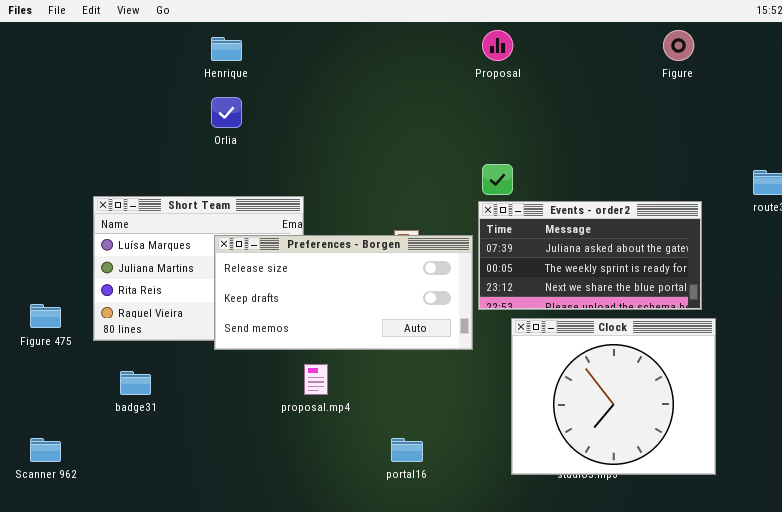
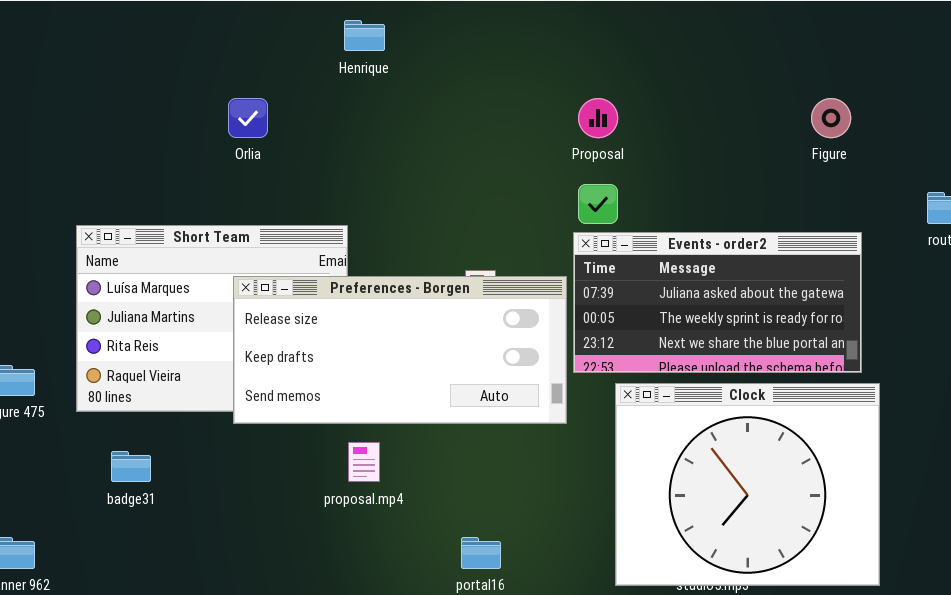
Proposal: [482,30,513,61] -> [578,98,618,138], moved
Figure: [663,30,694,61] -> [811,98,851,138], moved
Henrique: [211,37,242,61] -> [344,20,385,51], moved

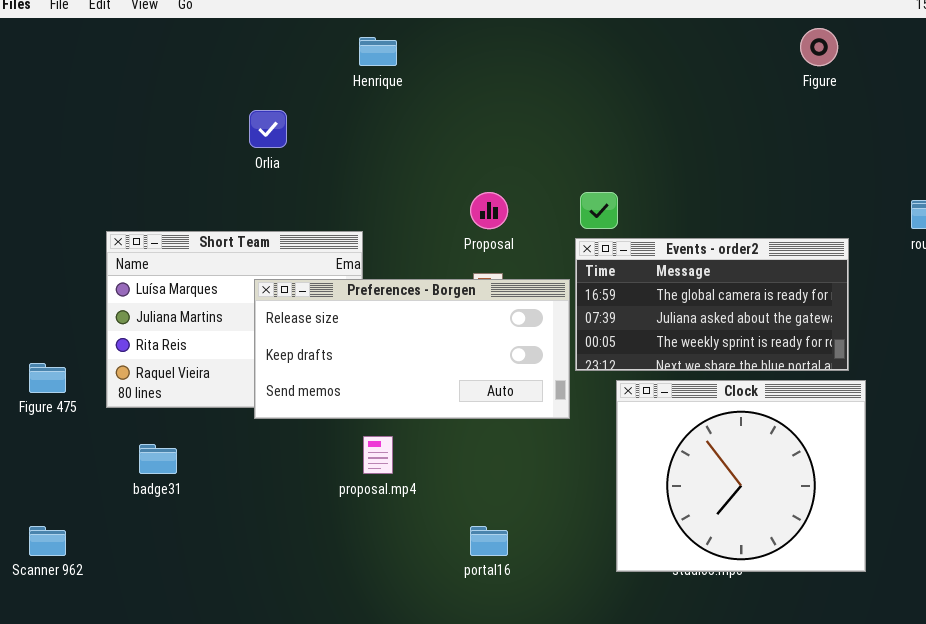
Proposal: [578,98,618,138] -> [470,192,508,229], moved
Figure: [811,98,851,138] -> [800,28,838,66], moved
Events - order2: [573,232,862,373] -> [575,238,849,371], scrolled up 1 row

